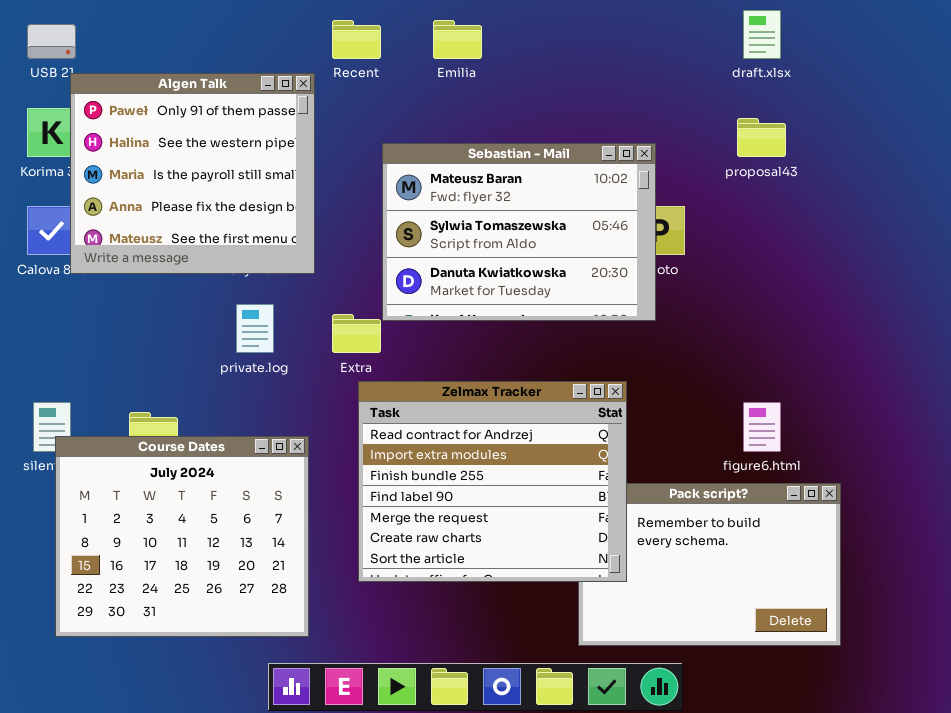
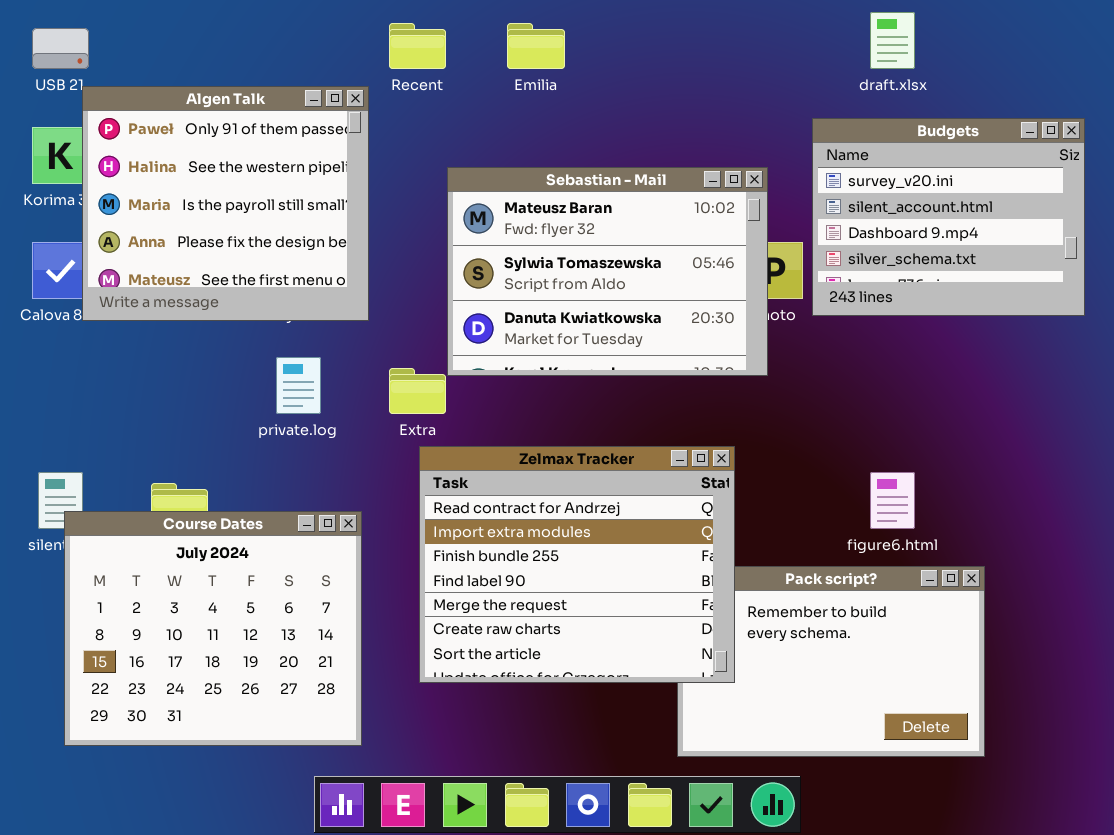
Budgets: none -> [812,118,1085,316], opened

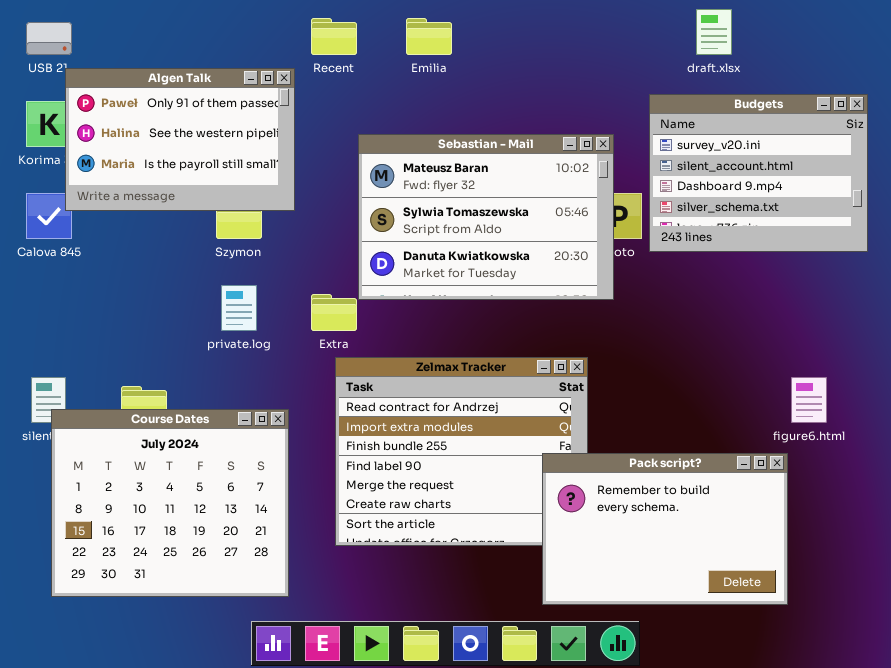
Algen Talk: [82,86,369,321] -> [65,68,295,211], resized
figure6.html: [870,472,915,529] -> [791,377,827,423], moved
Pack script?: [677,566,985,757] -> [542,453,788,605], raised

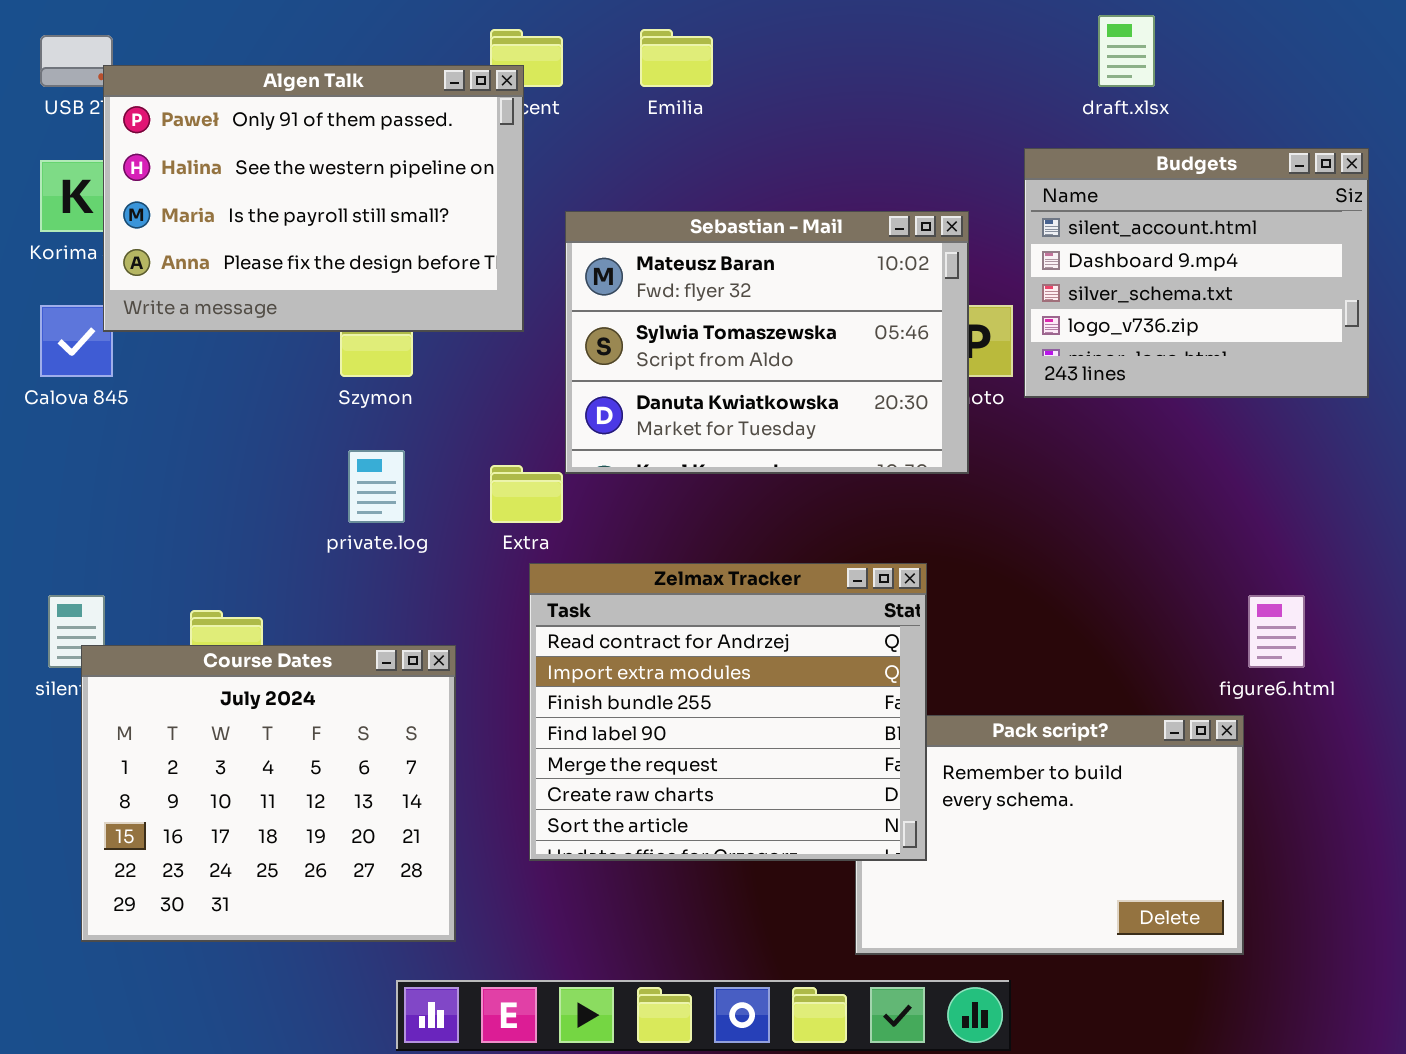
Algen Talk: [65,68,295,211] -> [103,65,524,332], resized
Budgets: [649,94,868,252] -> [1024,148,1369,398], scrolled down 1 row
Zelmax Tracker: [335,357,588,546] -> [529,563,927,861], raised

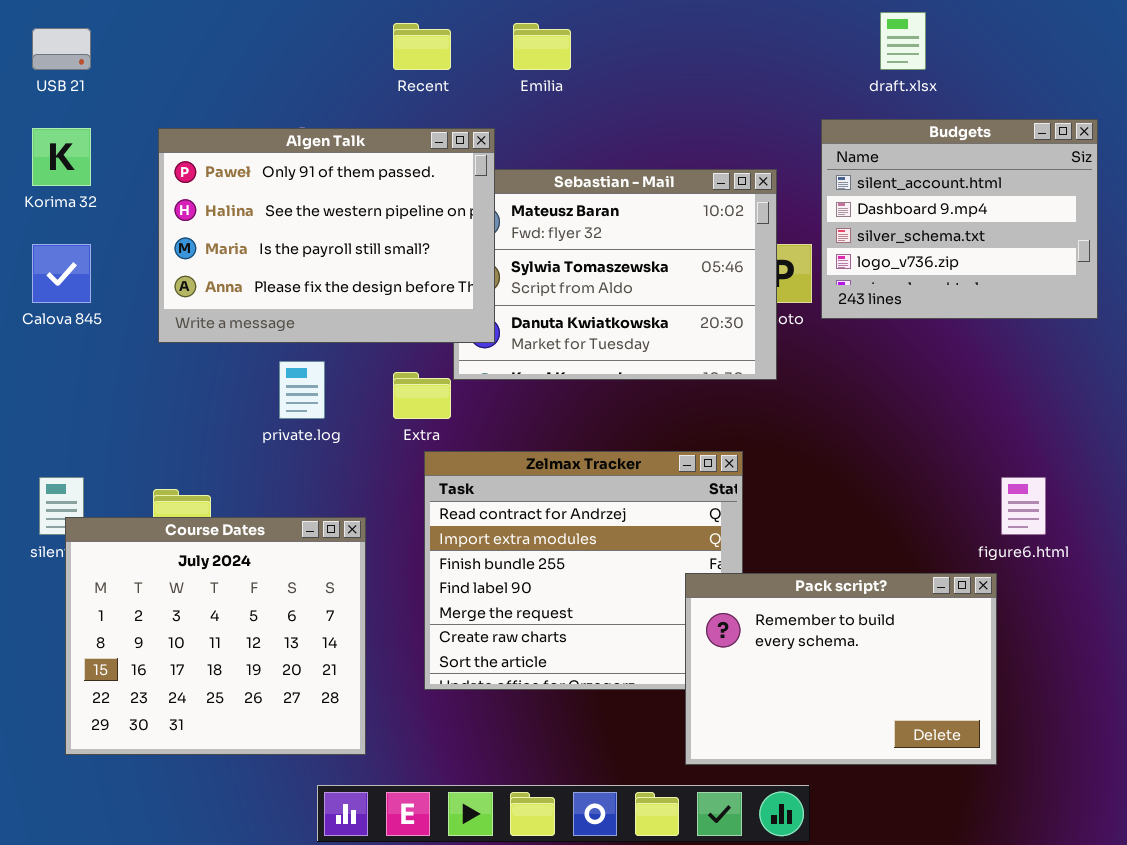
Algen Talk: [103,65,524,332] -> [158,128,495,343], moved
Pack script?: [855,715,1244,955] -> [685,573,997,765], raised

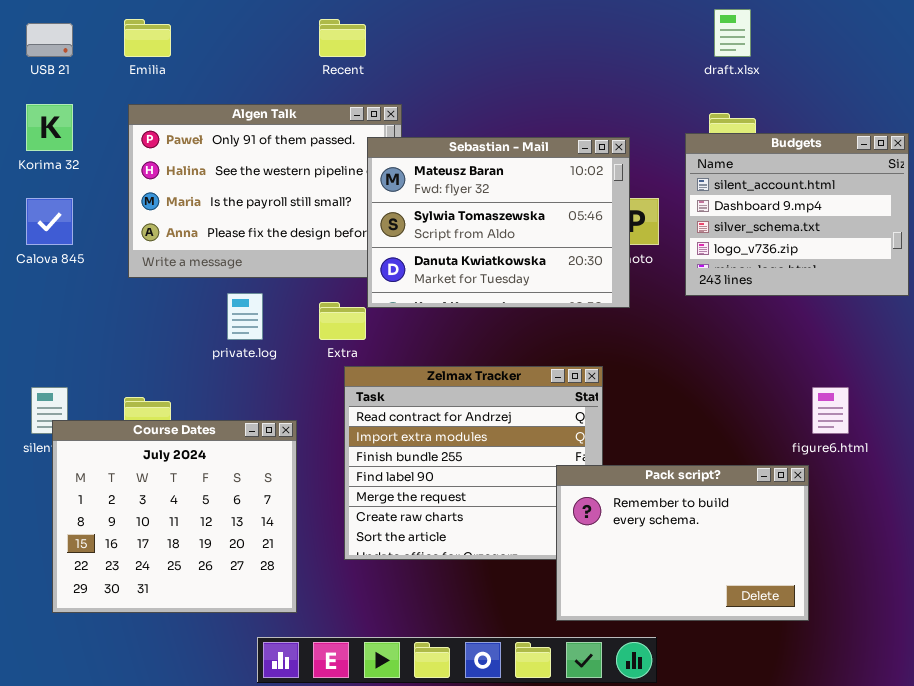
Emilia: [513,23,571,70] -> [124,19,171,57], moved
Budgets: [821,119,1098,319] -> [685,133,909,296], moved
Sebastian - Mail: [453,169,777,380] -> [367,137,630,308], raised

